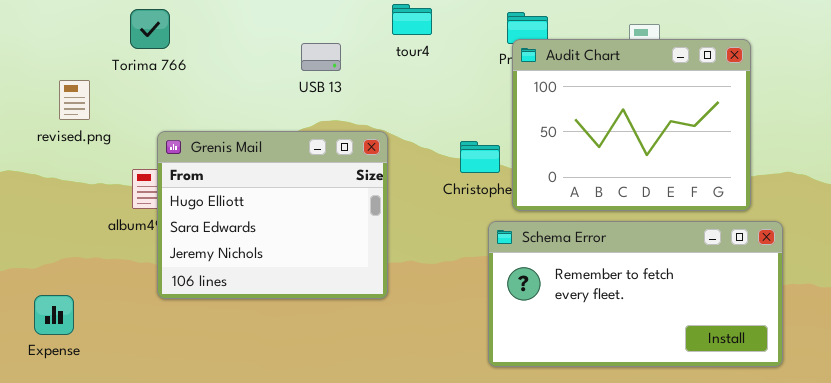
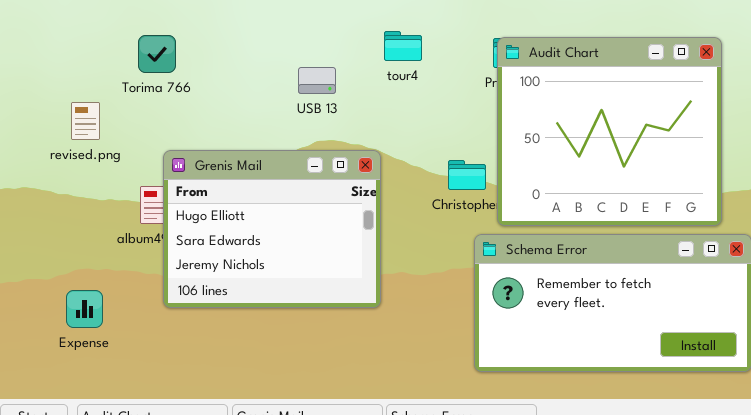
Audit Chart: [512,39,751,211] -> [497,37,722,226], resized
Expense: [34,295,74,335] -> [66,290,103,328], moved

